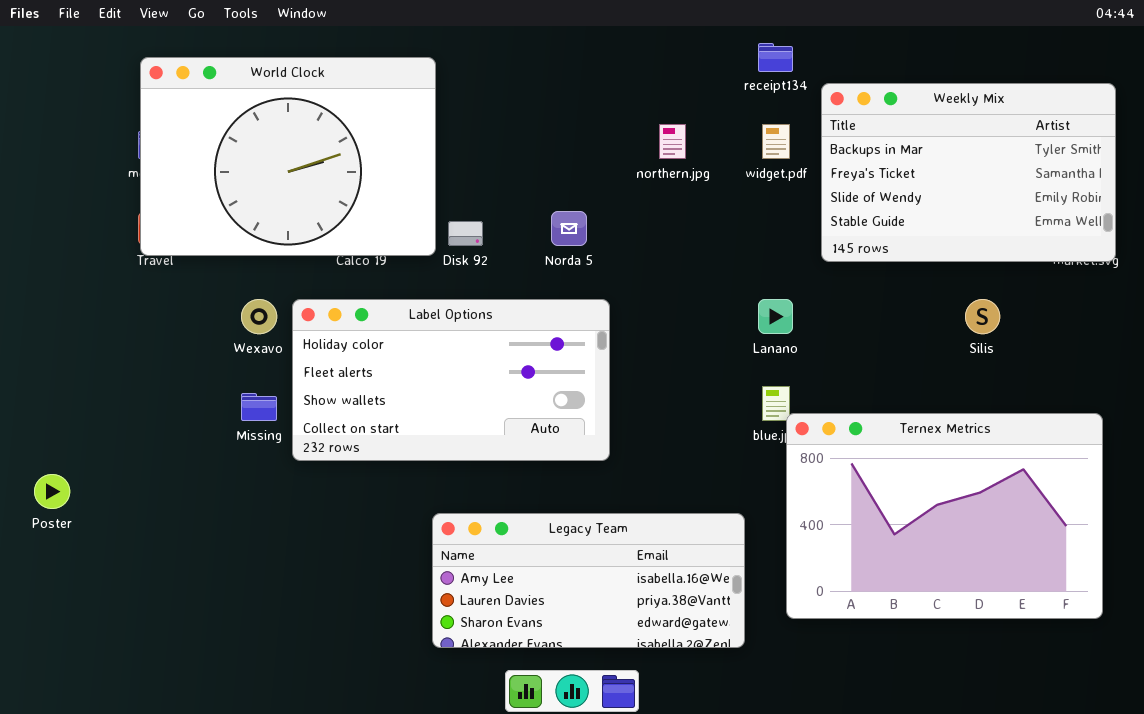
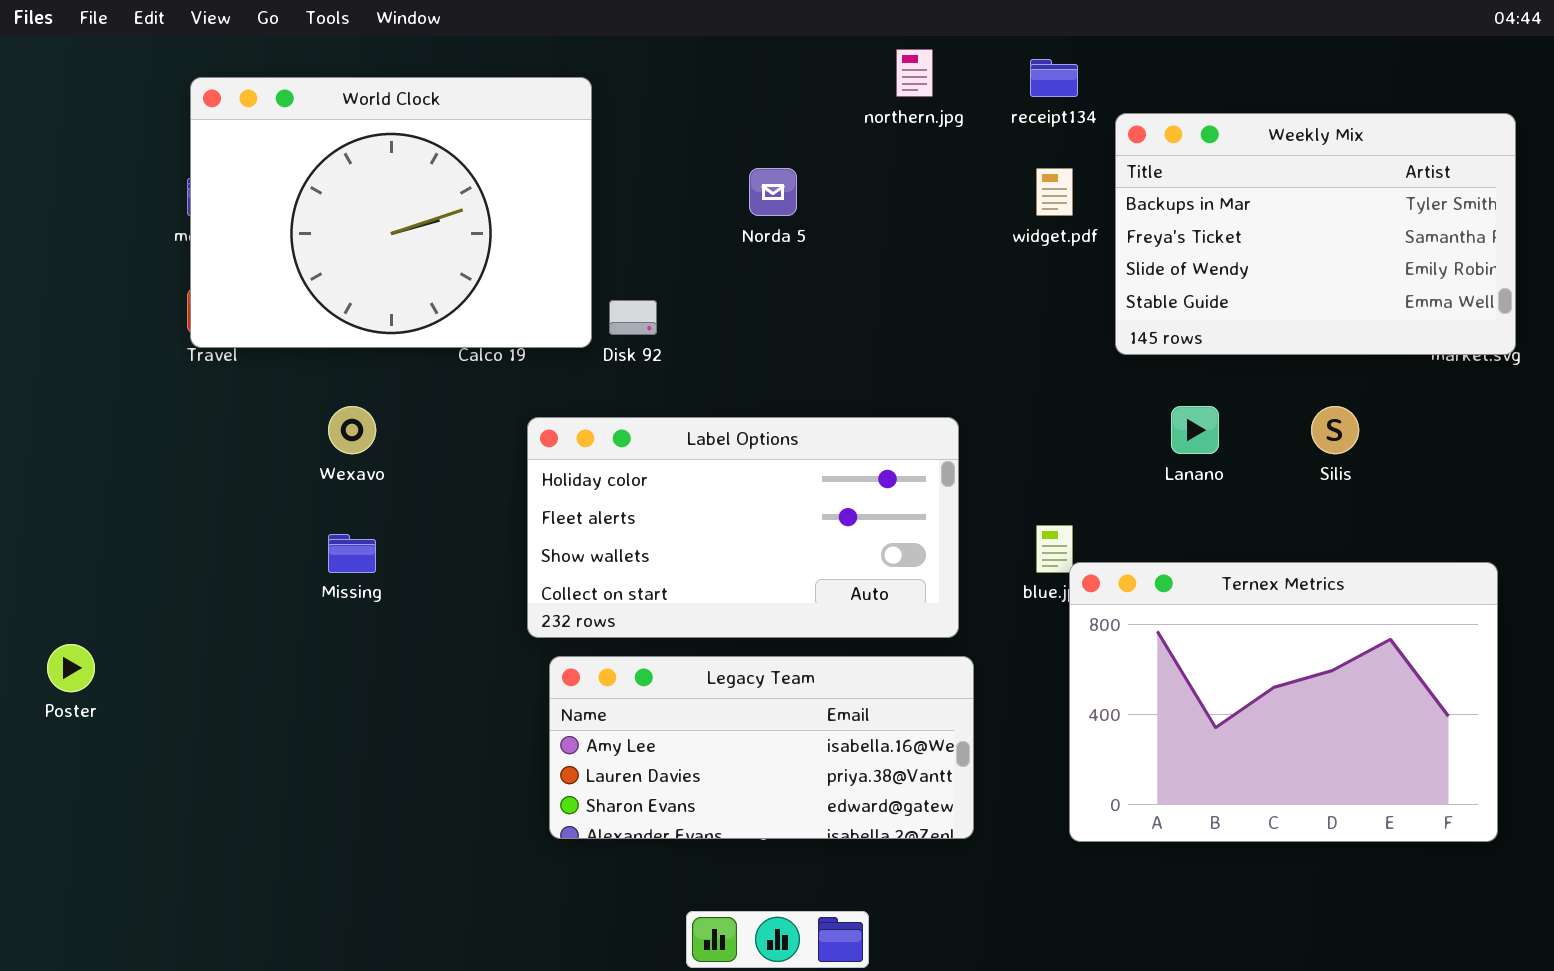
northern.jpg: [659,124,686,159] -> [896,49,933,97], moved
Norda 5: [551,211,587,246] -> [749,168,797,216], moved
Label Options: [292,299,610,461] -> [527,417,959,638], moved
Lanano: [758,299,793,334] -> [1171,406,1219,454], moved
Legacy Team: [432,513,745,648] -> [549,656,974,839], moved

